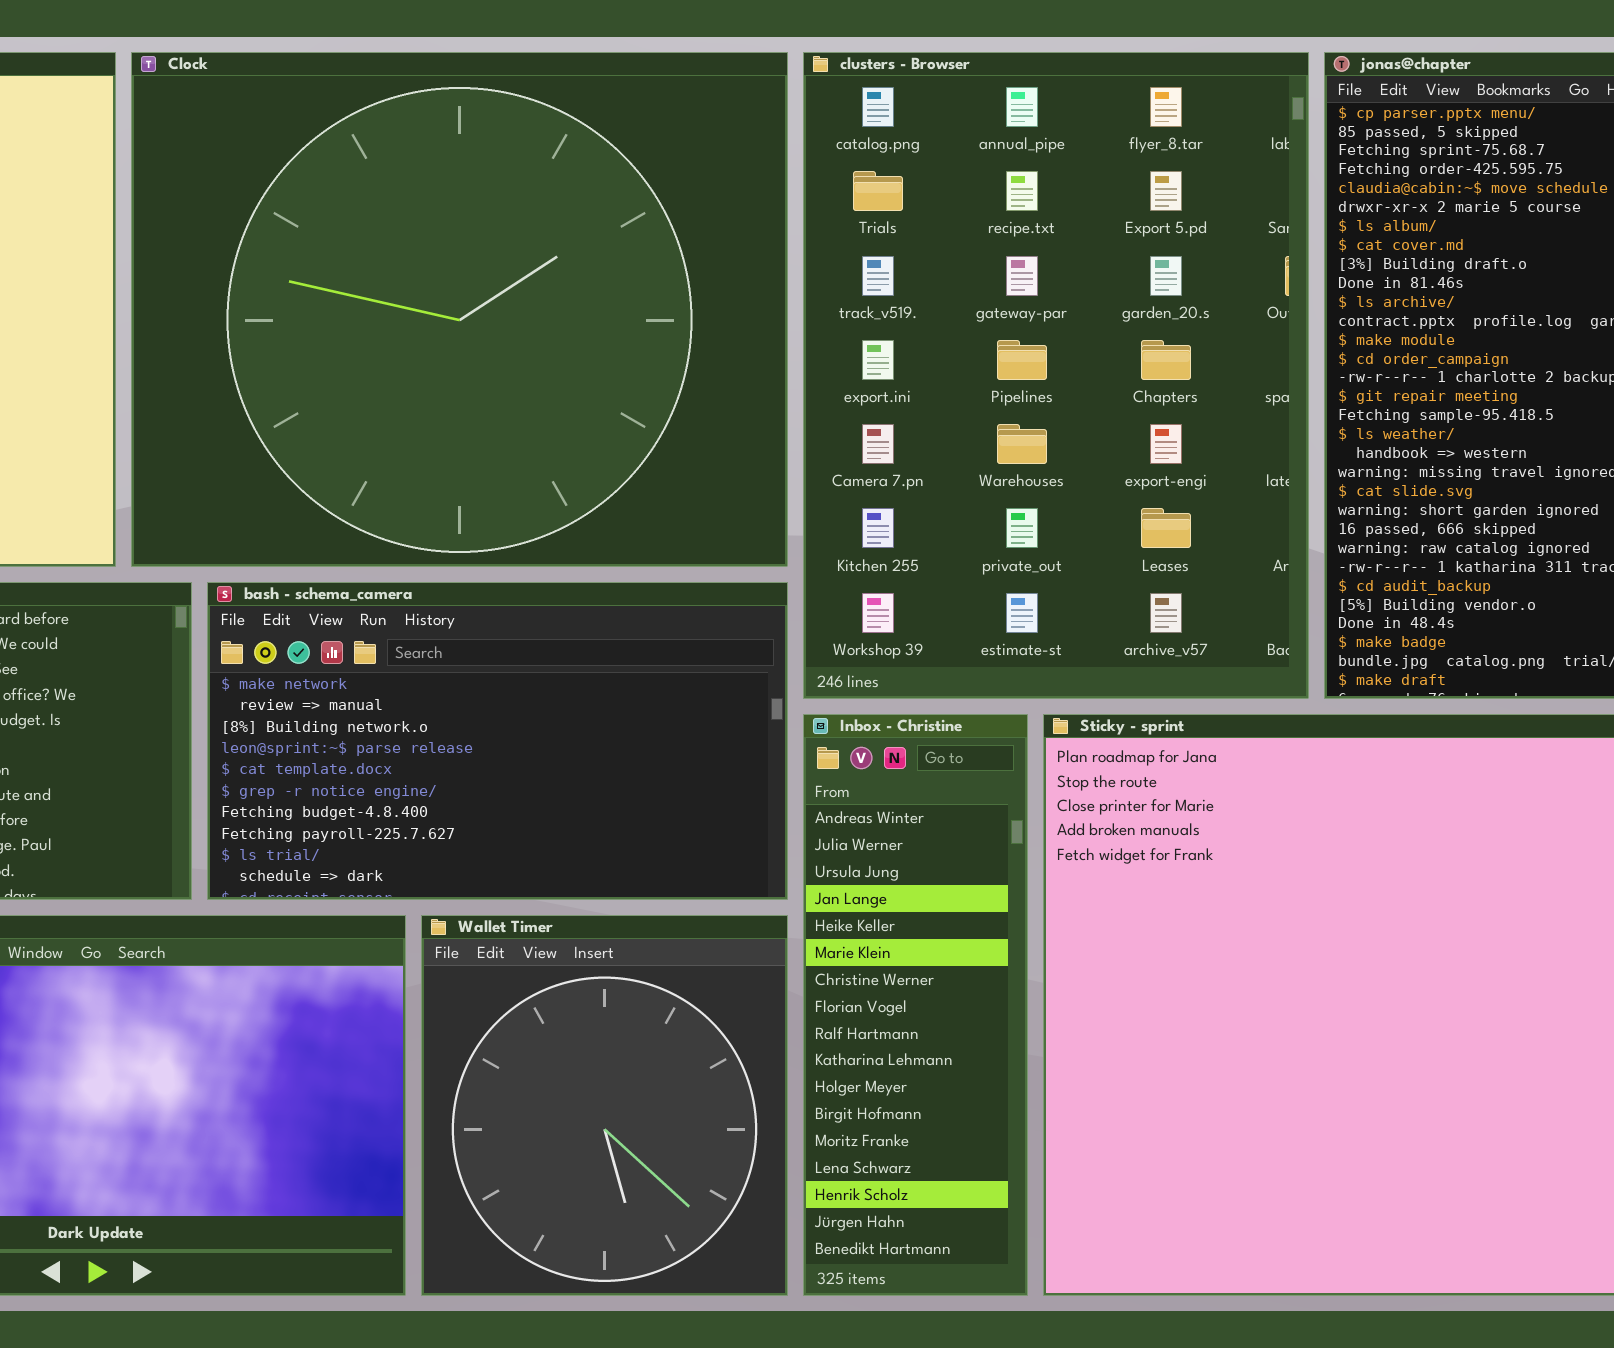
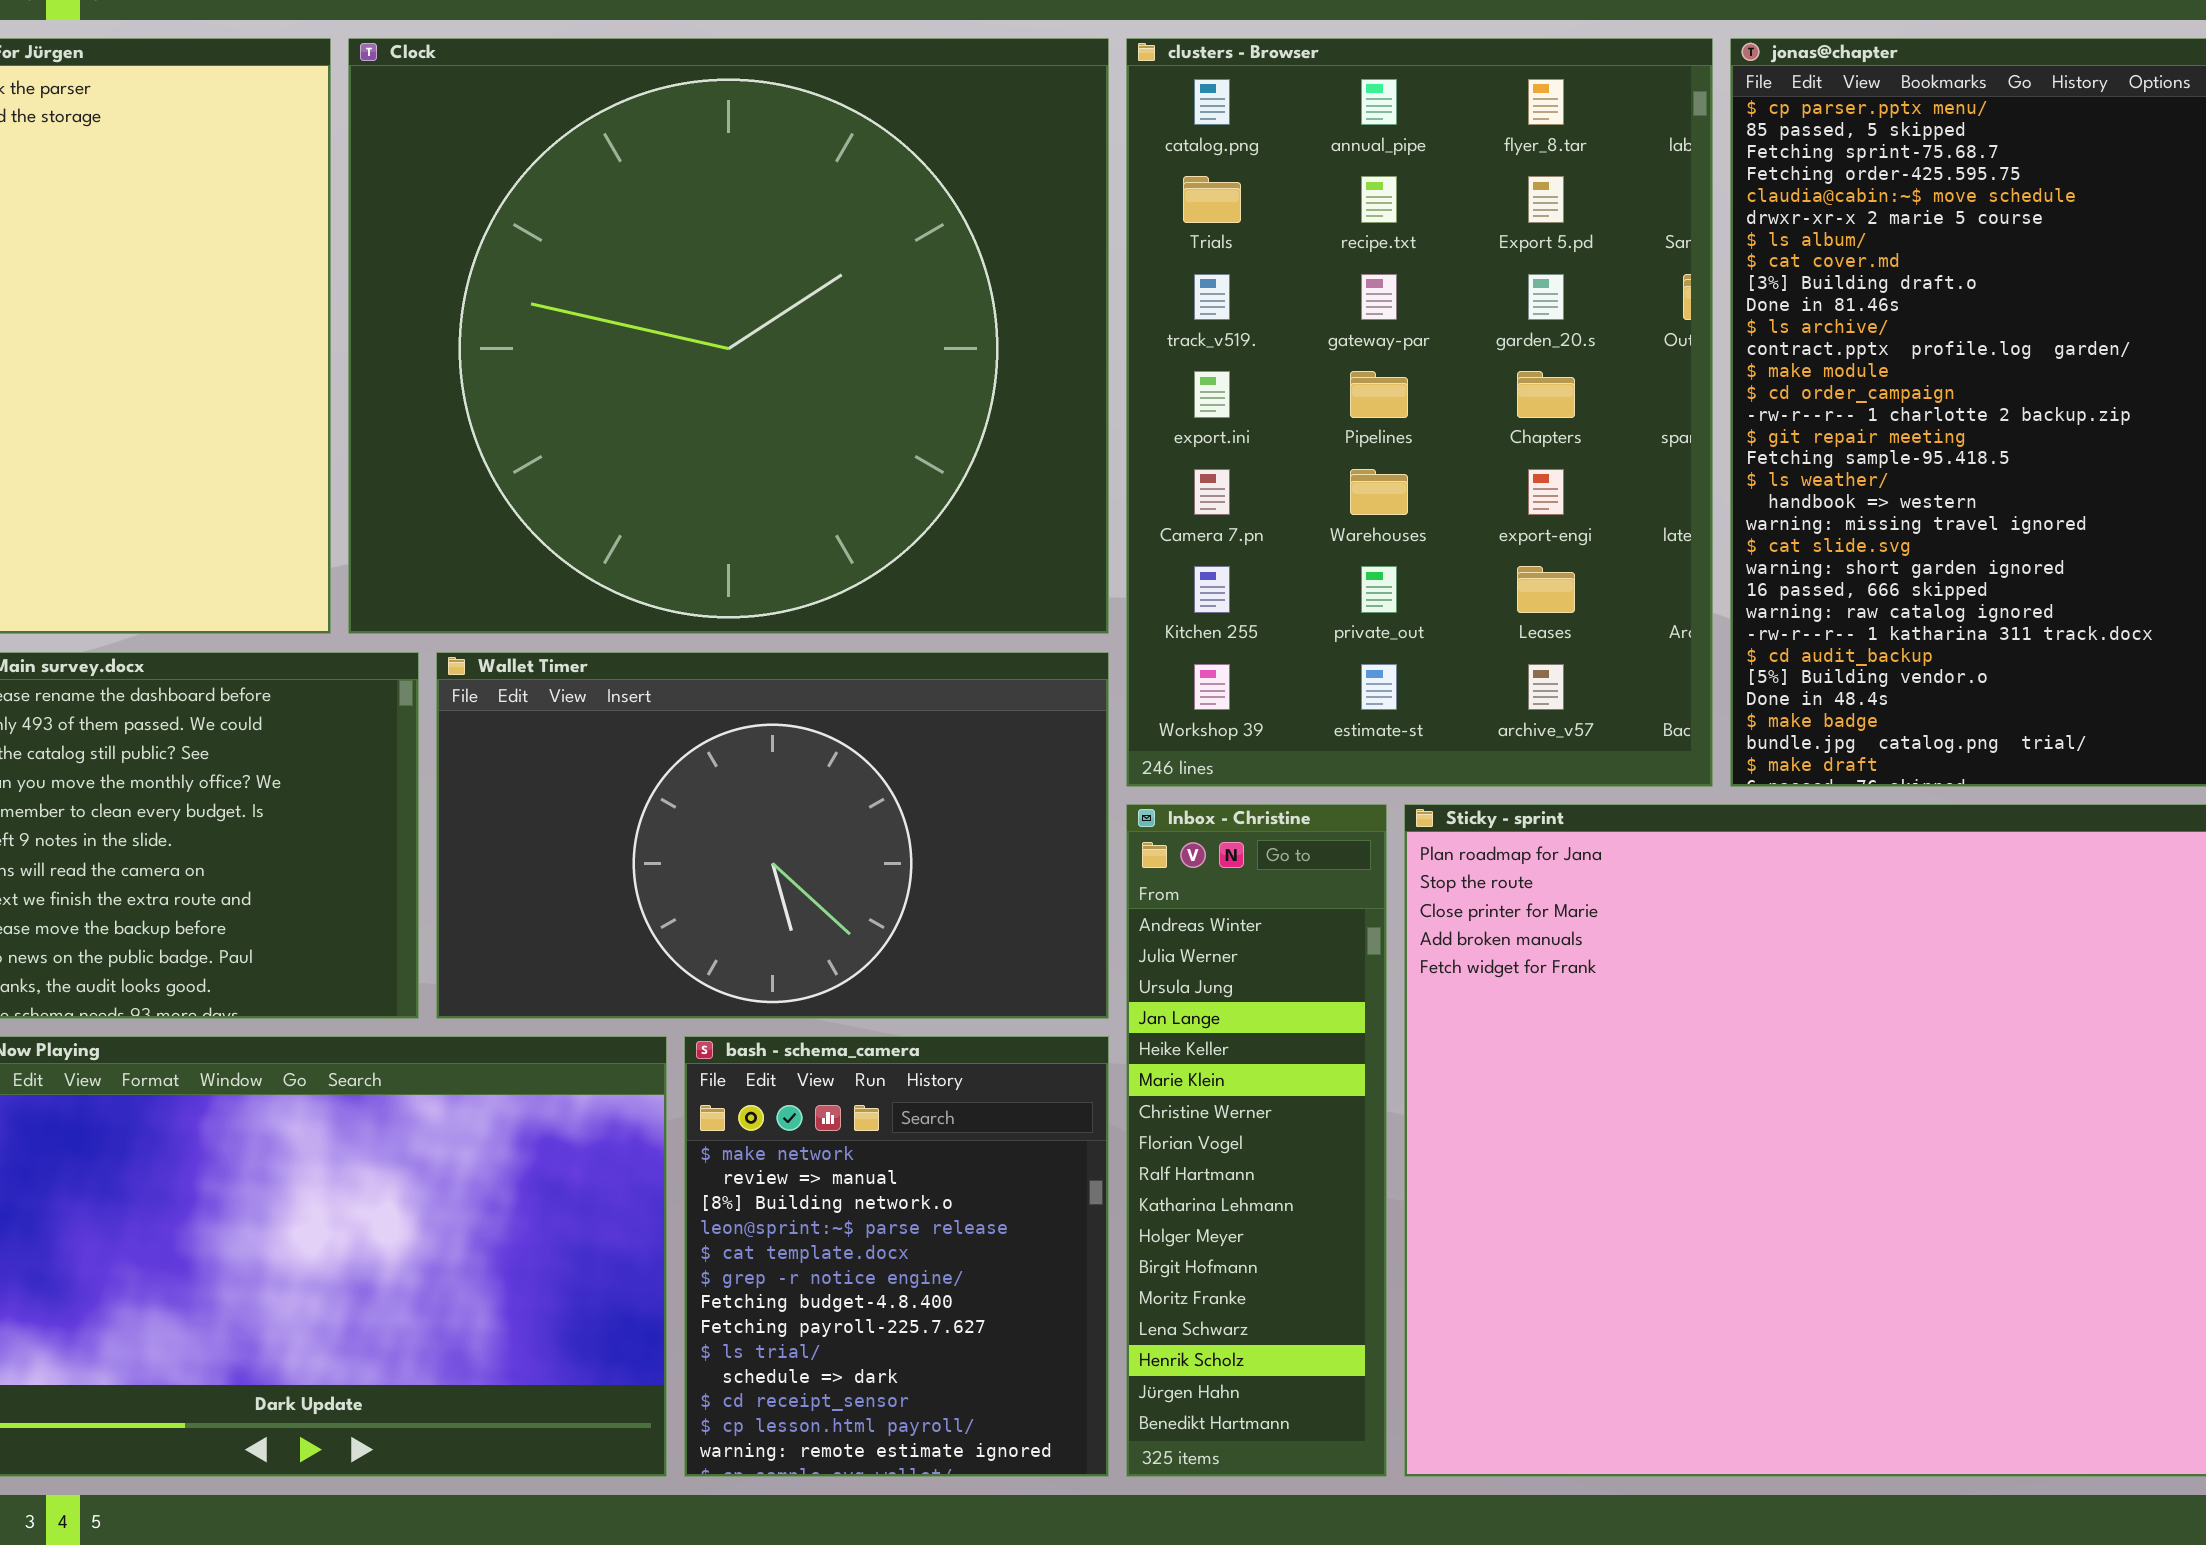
bash - schema_camera: [207,582,788,900] -> [684,1036,1109,1477], moved, resized
Wallet Timer: [421,915,788,1296] -> [436,652,1109,1019], moved, resized

